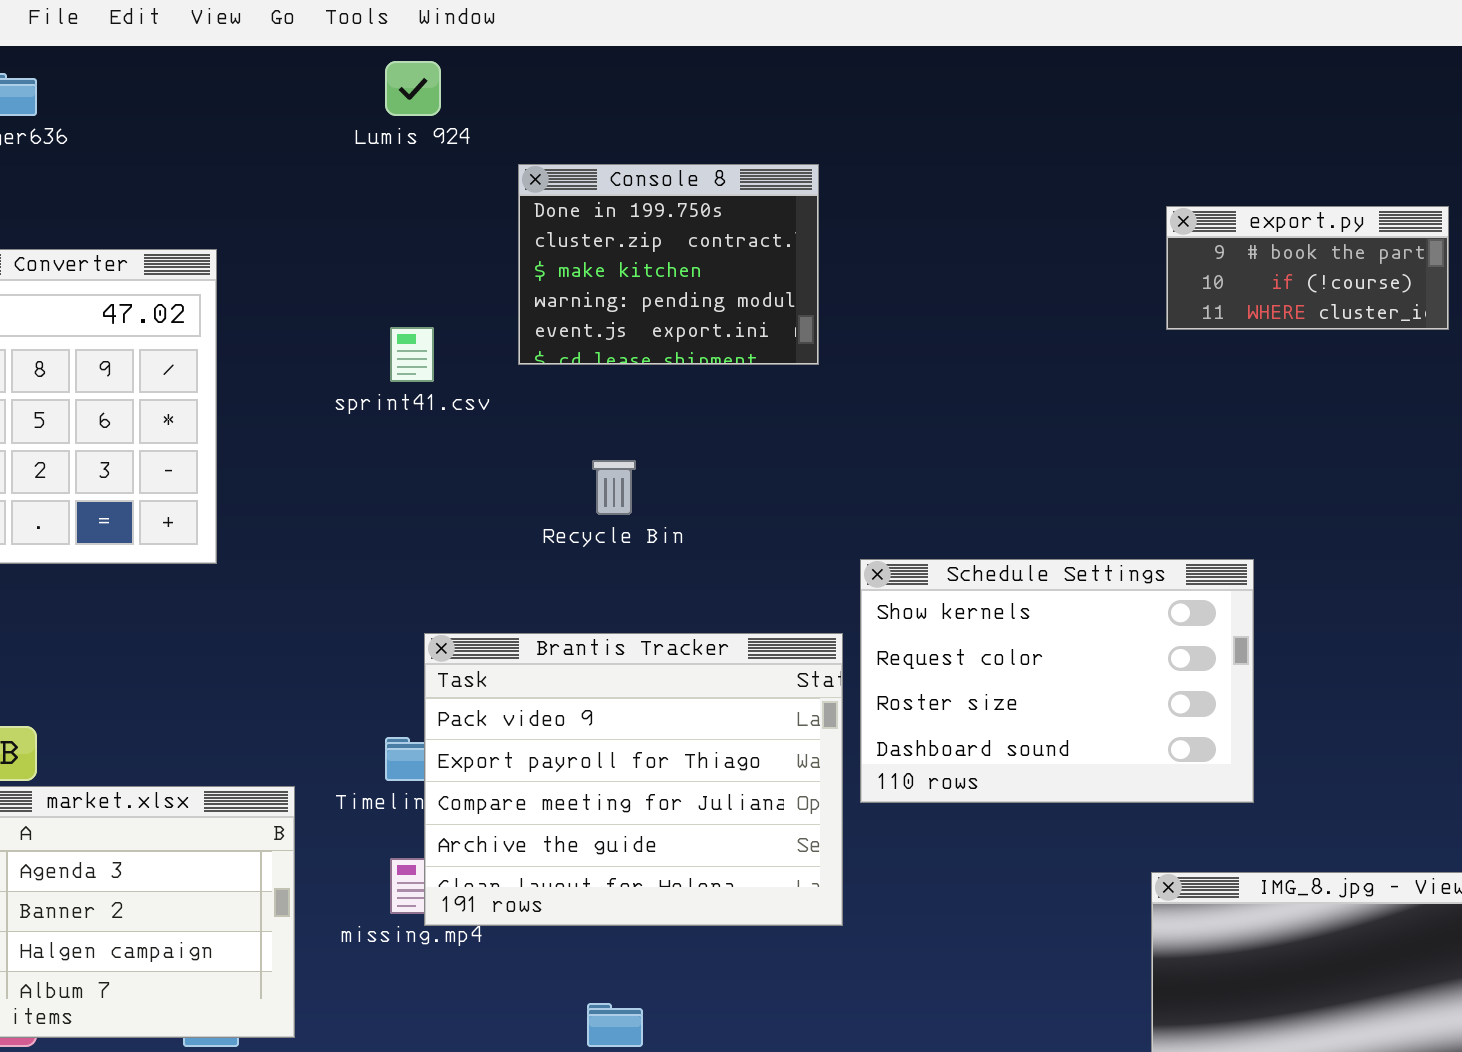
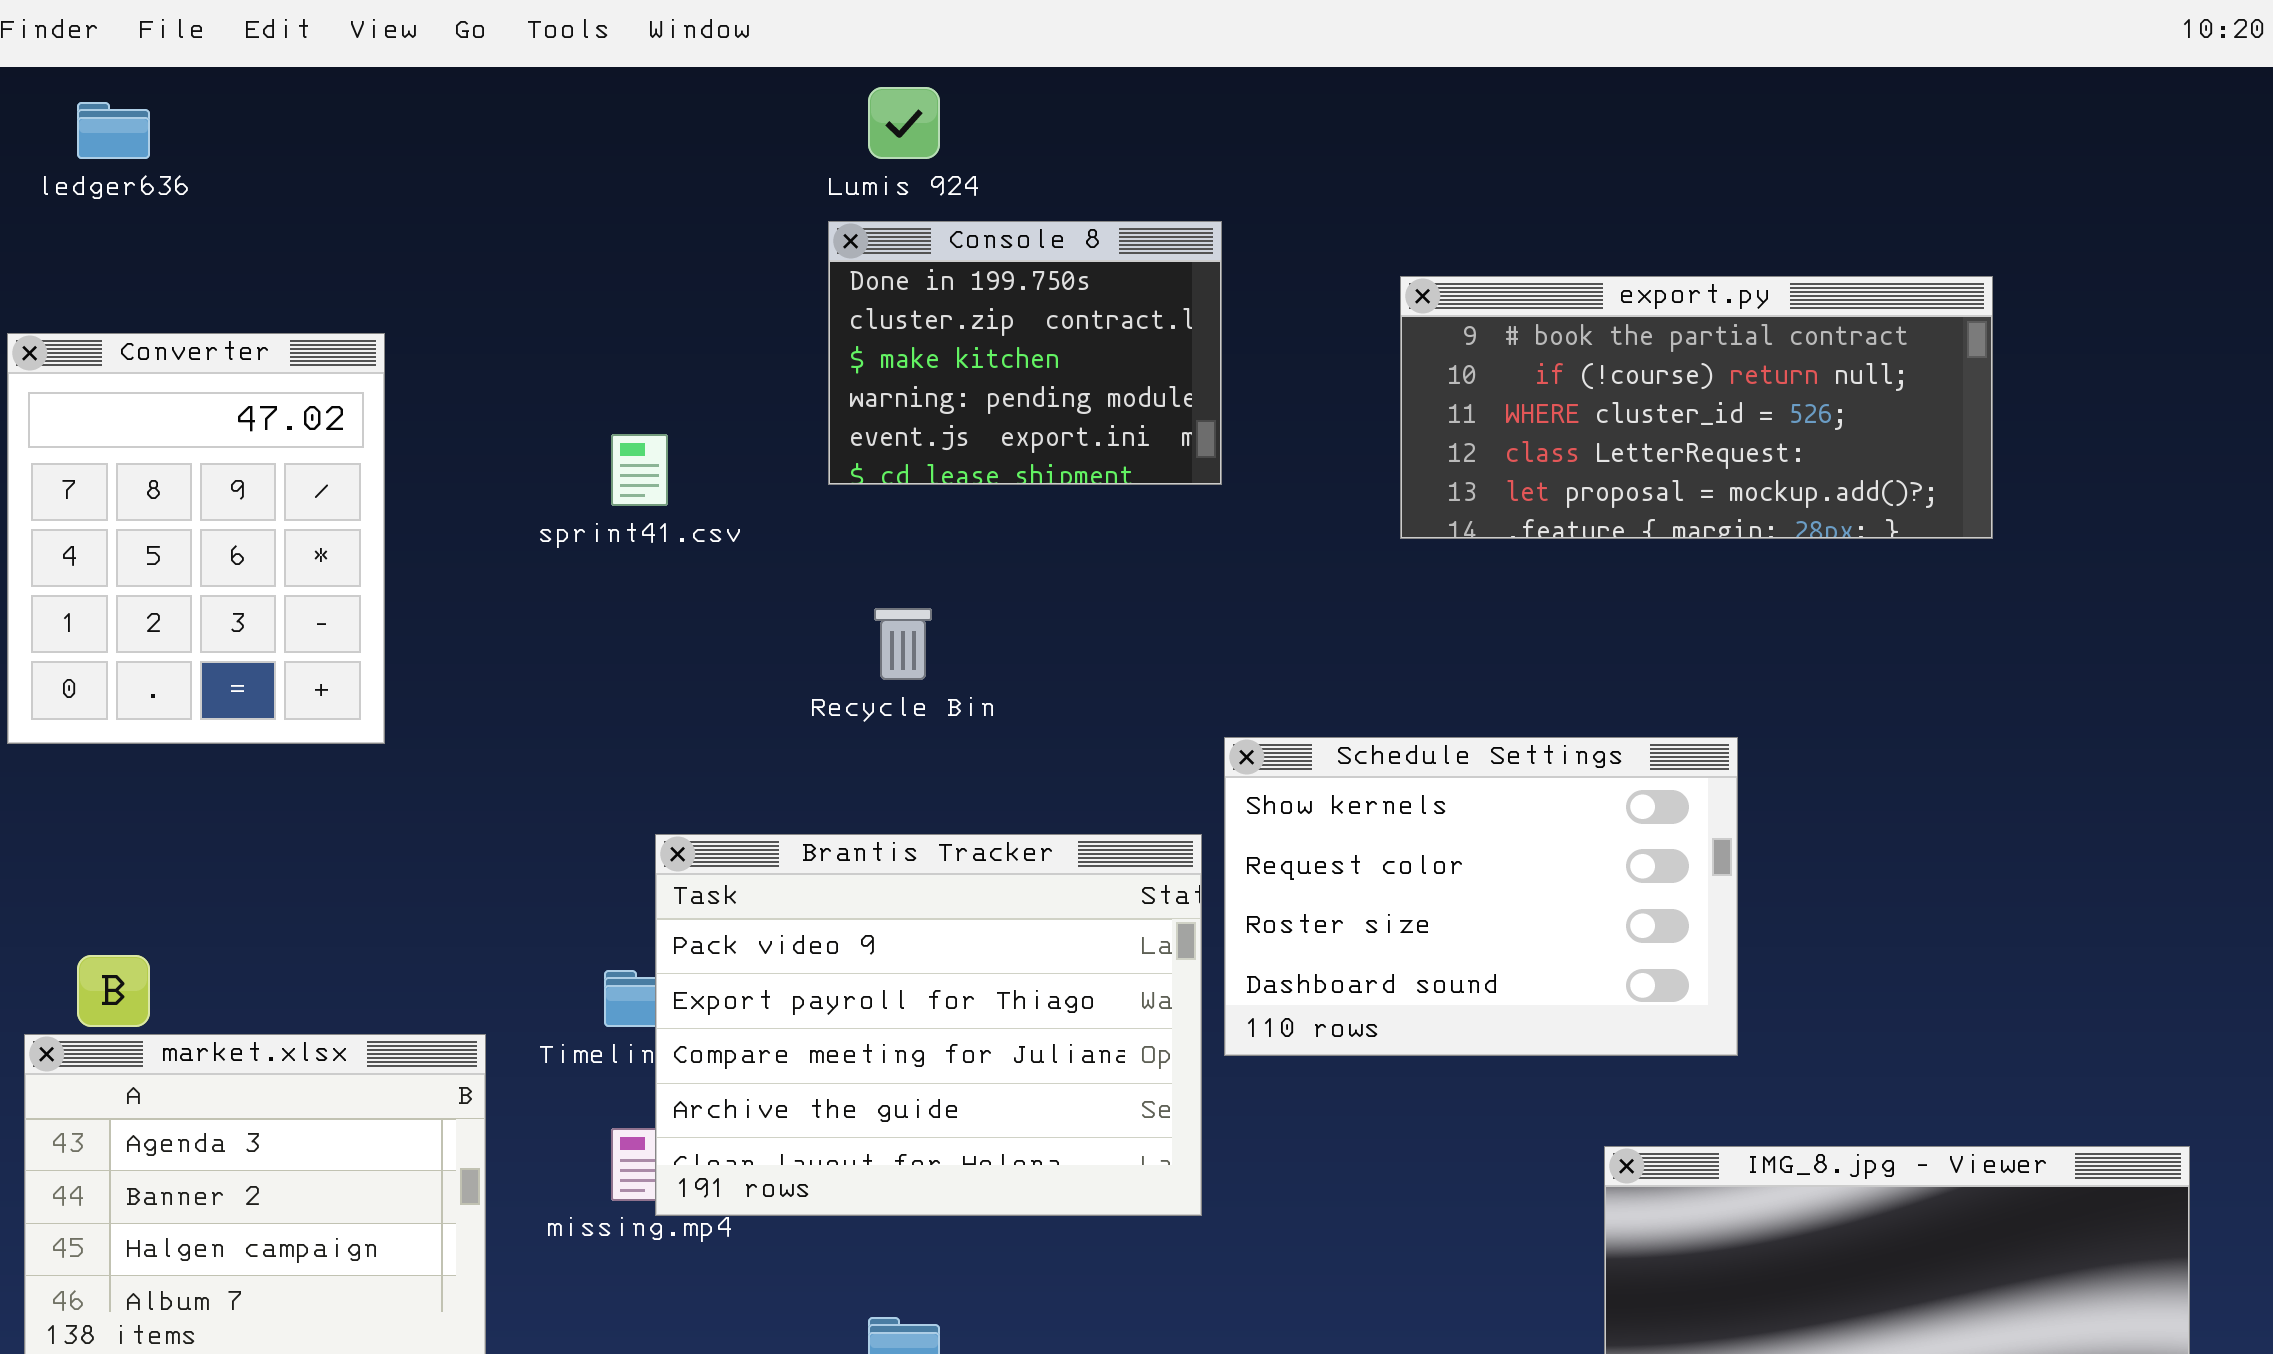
Lumis 924: [385,61,441,116] -> [868,87,940,159], moved
Console 8: [518,164,819,365] -> [828,221,1222,485], moved
export.py: [1166,206,1449,330] -> [1400,276,1993,539], resized

